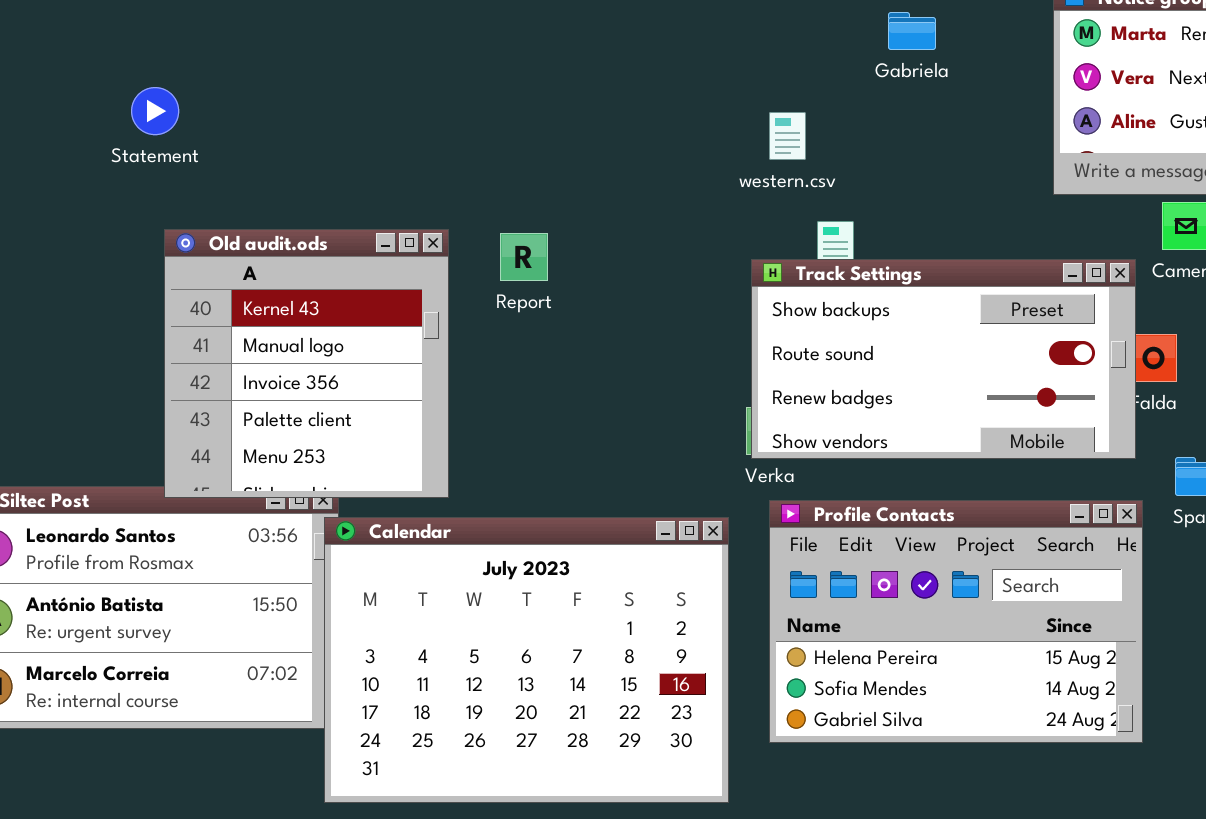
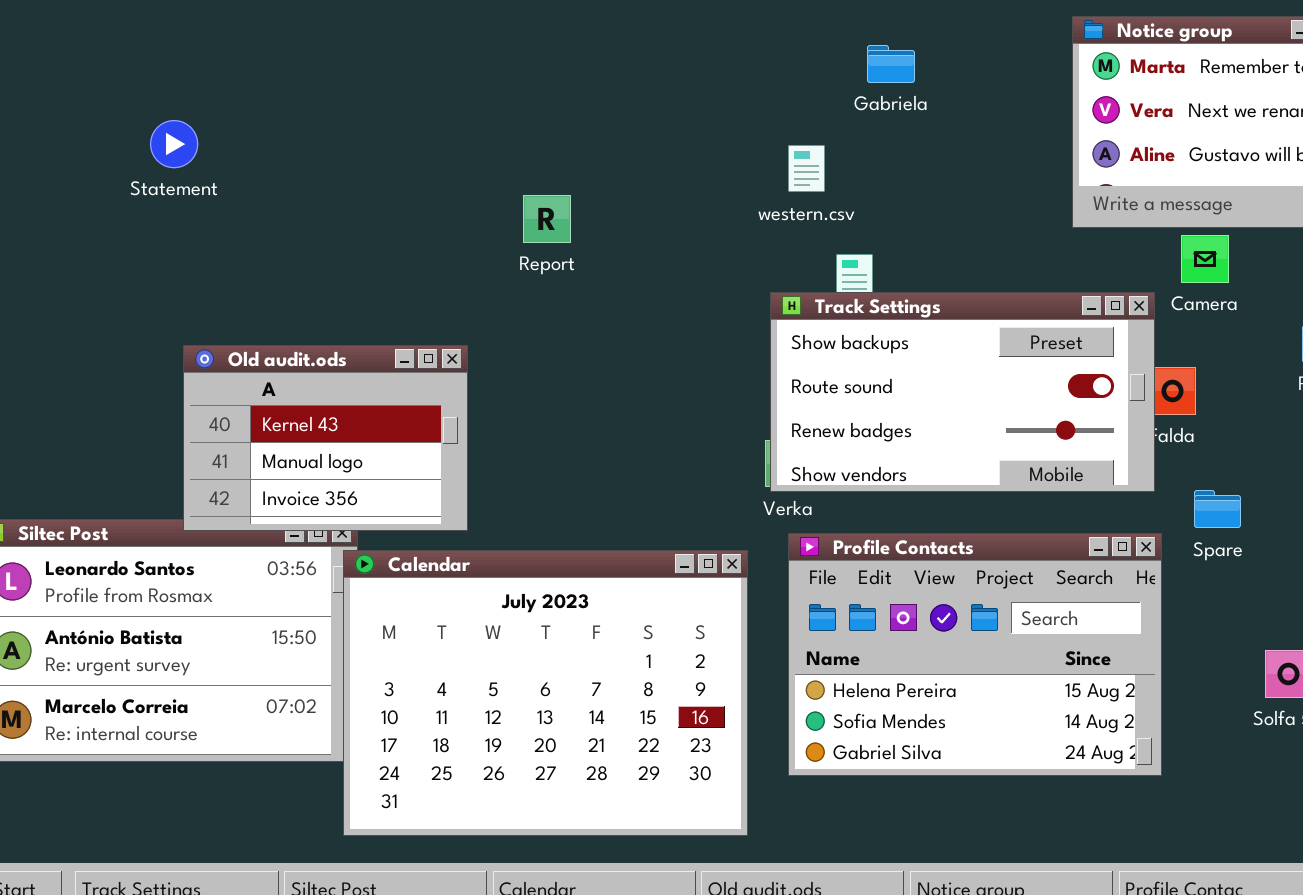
Gabriela: [888,12,936,50] -> [867,45,915,83], moved
Old audit.ods: [164,229,449,498] -> [183,345,468,531], resized
Report: [500,233,548,281] -> [523,195,571,243], moved

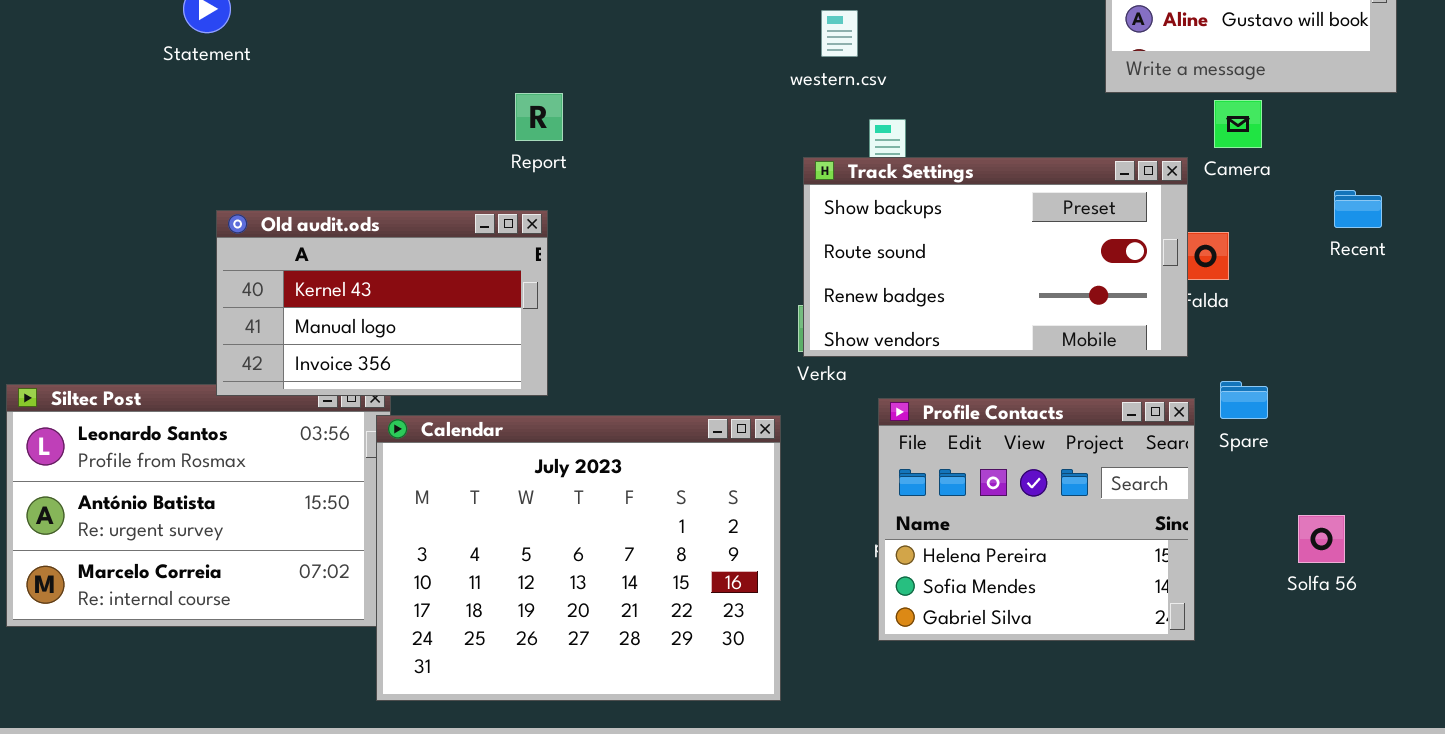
Report: [523,195,571,243] -> [515,93,563,141], moved
Old audit.ods: [183,345,468,531] -> [216,210,548,396], resized
Spare: [1194,490,1241,528] -> [1220,381,1268,419], moved
Profile Contacts: [788,533,1162,776] -> [878,398,1195,641], resized

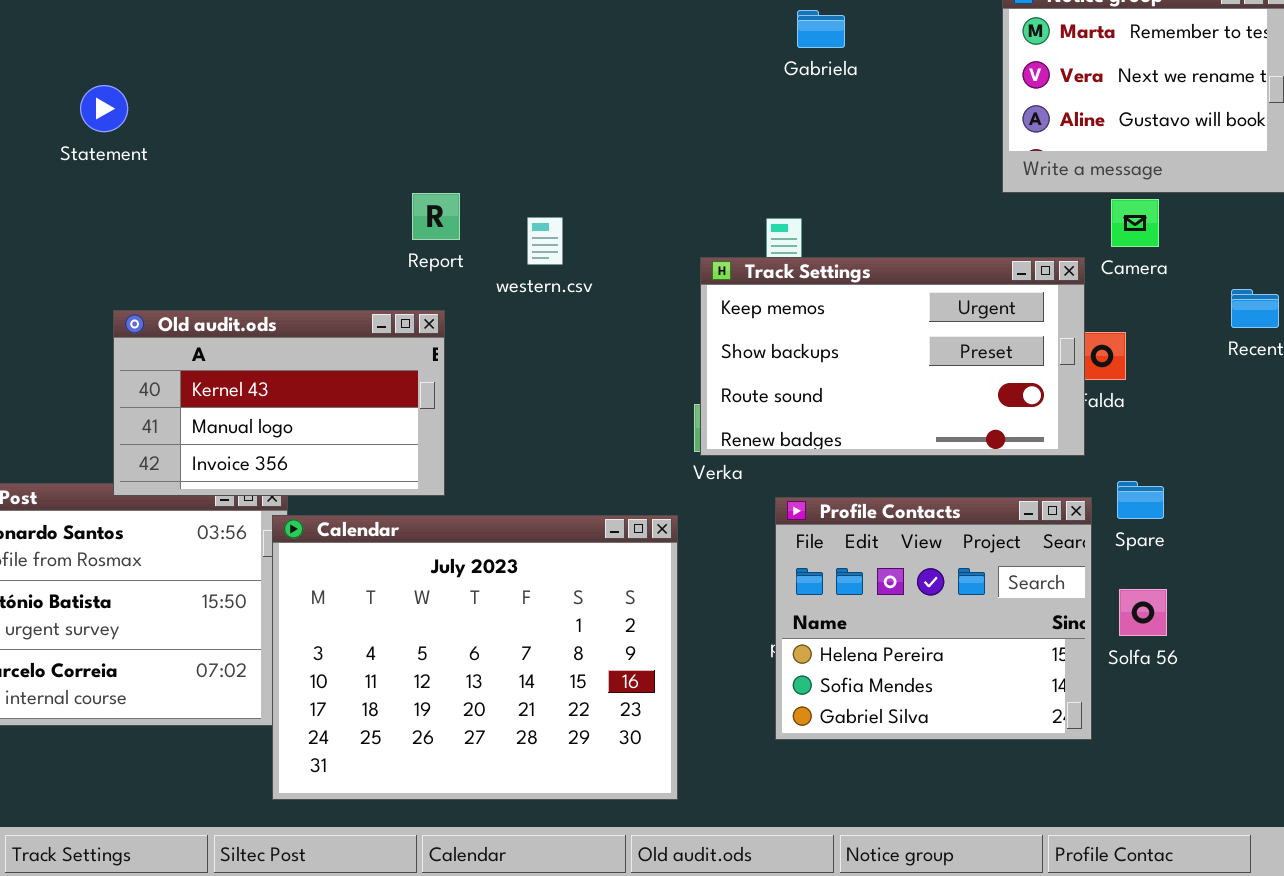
western.csv: [821,10,858,57] -> [527,217,563,265], moved
Track Settings: [803,157,1188,357] -> [700,257,1085,456], scrolled up 1 row
Solfa 56: [1298,515,1345,563] -> [1119,589,1167,636], moved

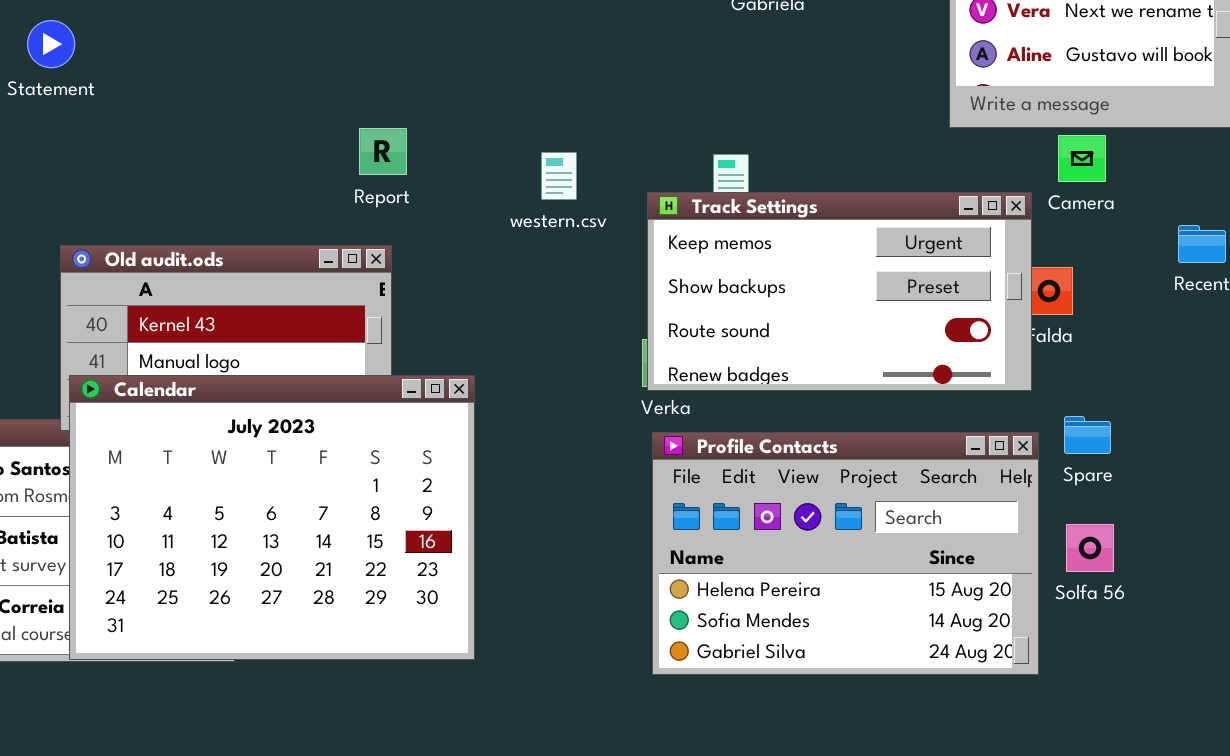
western.csv: [527,217,563,265] -> [541,152,577,200], moved
Profile Contacts: [775,497,1092,740] -> [652,432,1039,675], resized
Calendar: [272,515,678,800] -> [69,375,475,660], moved

